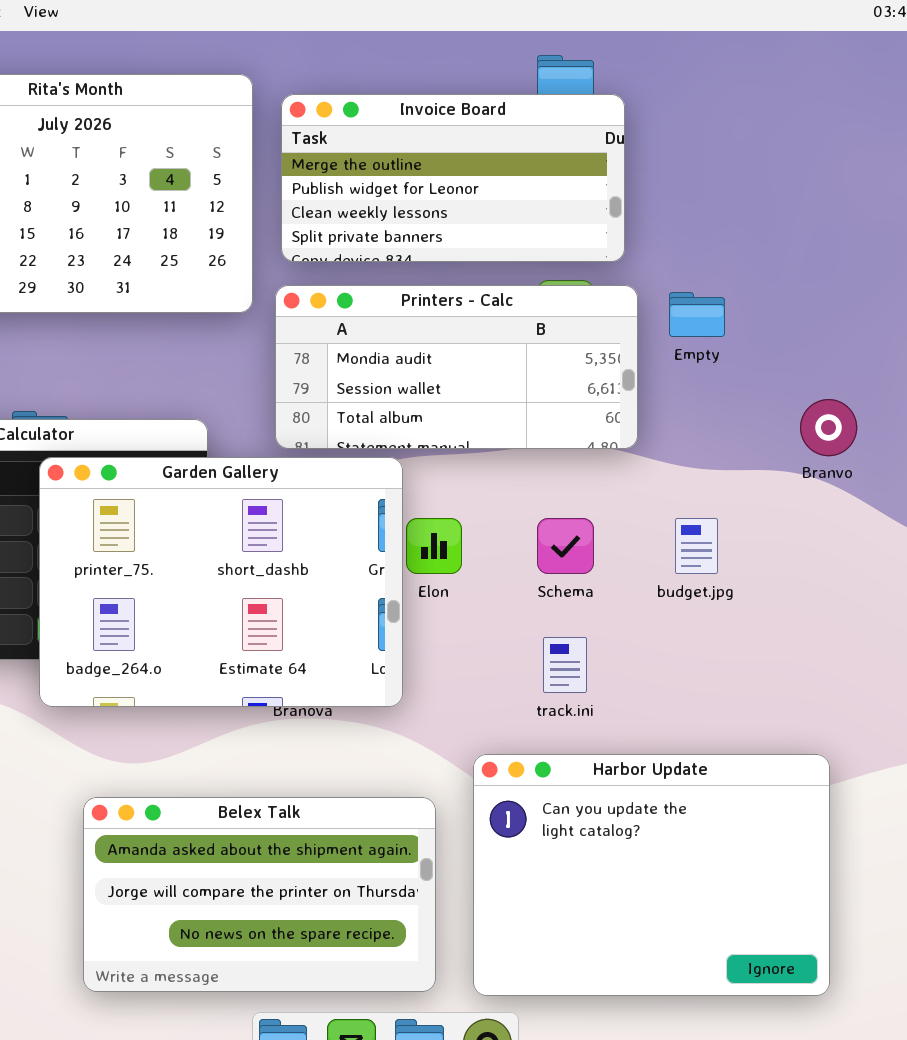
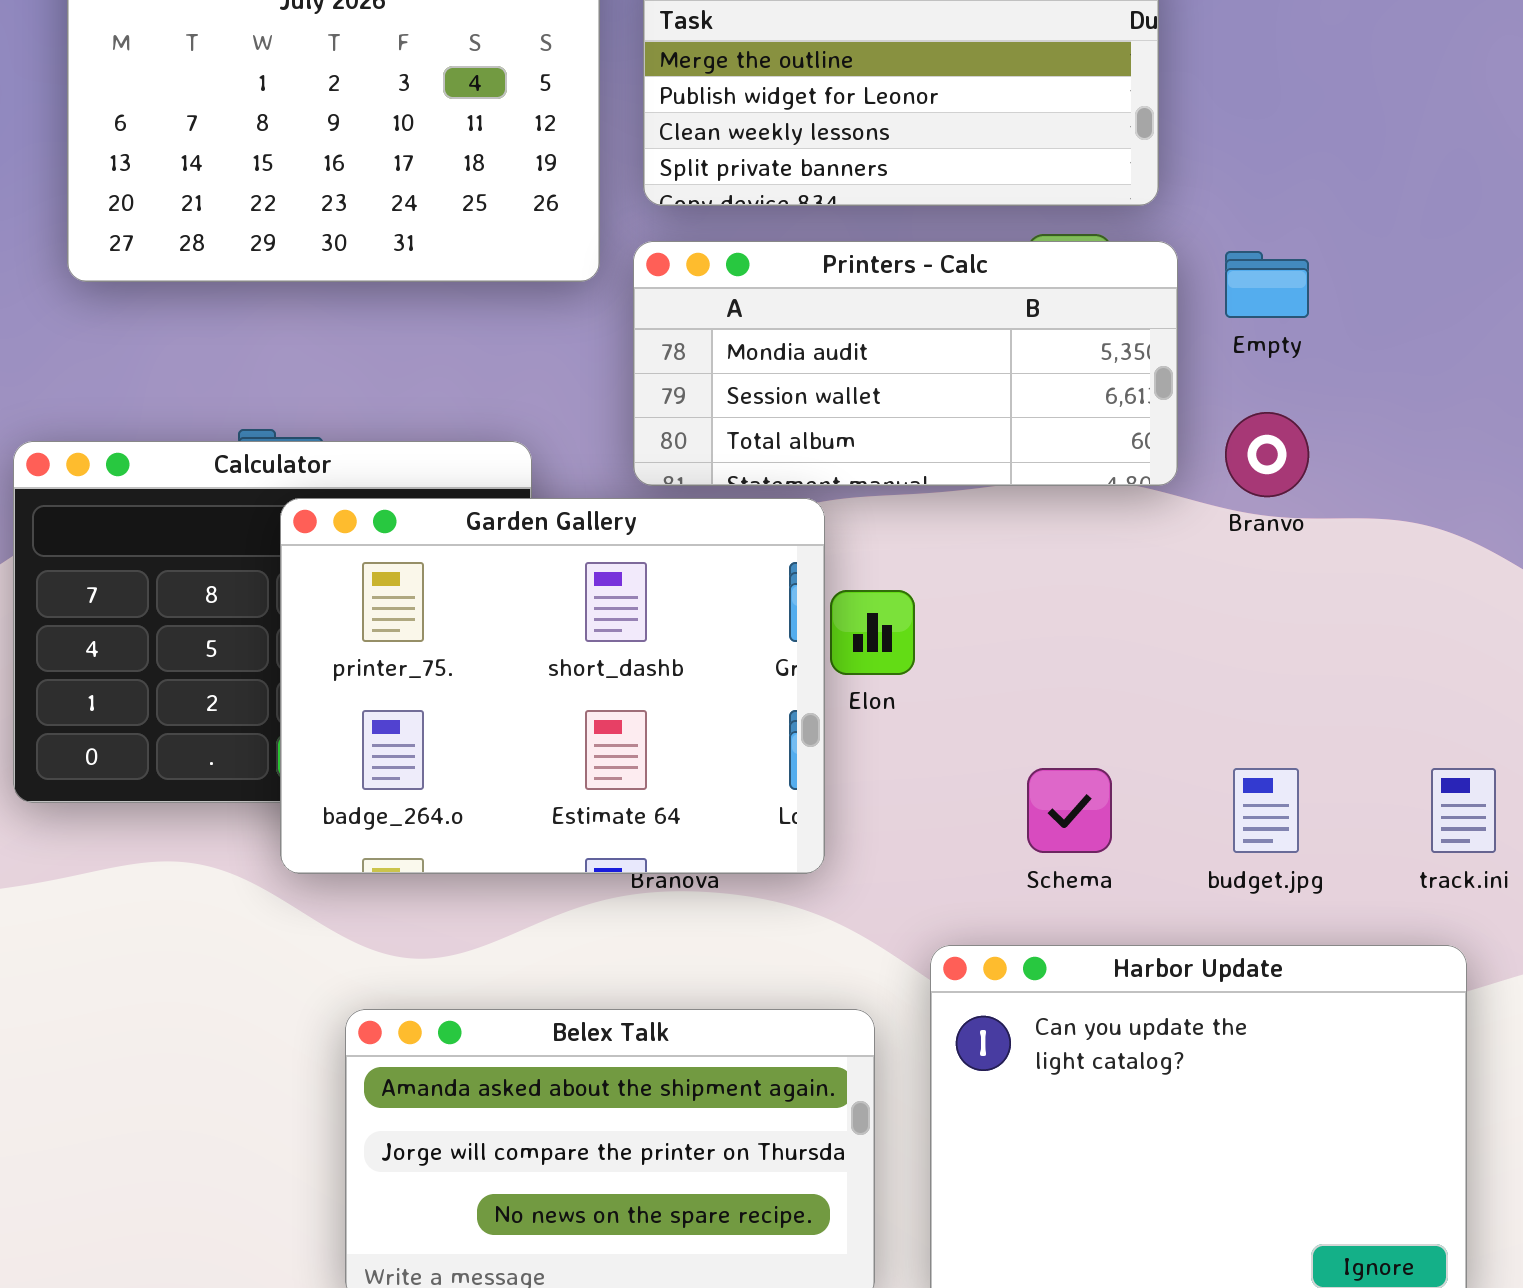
Branvo: [800,399,857,456] -> [1225,412,1309,497], moved
Schema: [537,518,594,574] -> [1027,768,1112,853], moved
budget.jpg: [675,518,718,574] -> [1233,768,1299,853], moved
track.ini: [543,637,587,693] -> [1431,768,1496,853], moved

